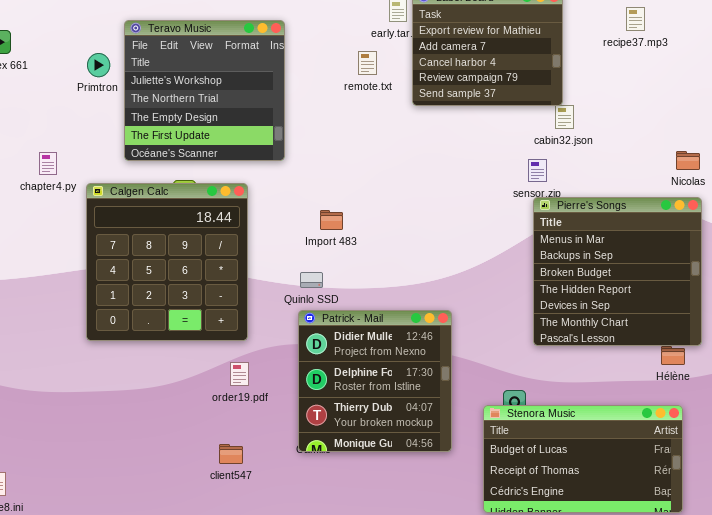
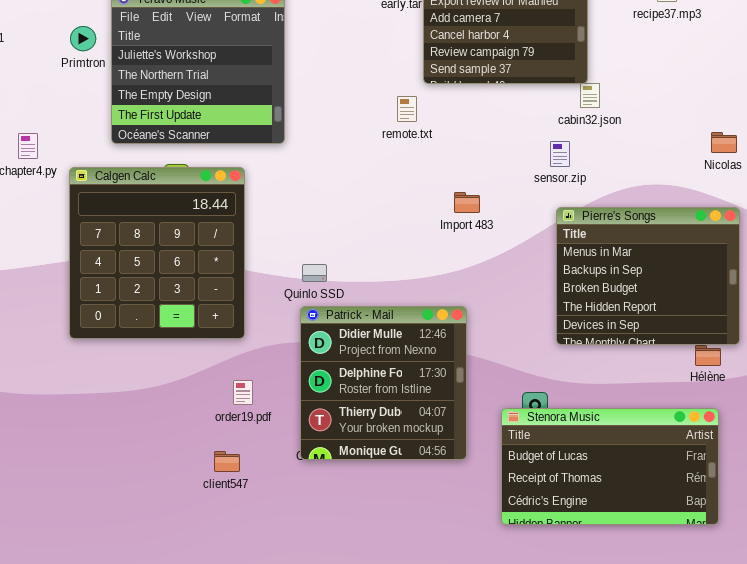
remote.txt: [358,51,377,75] -> [397,96,417,122], moved
Pierre's Songs: [533,197,702,346] -> [556,207,740,345], resized
Import 483: [320,210,343,230] -> [454,192,480,213], moved
order19.pdf: [230,362,249,386] -> [233,380,253,405], moved

